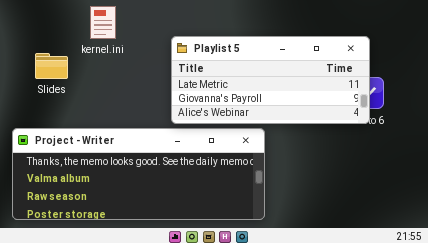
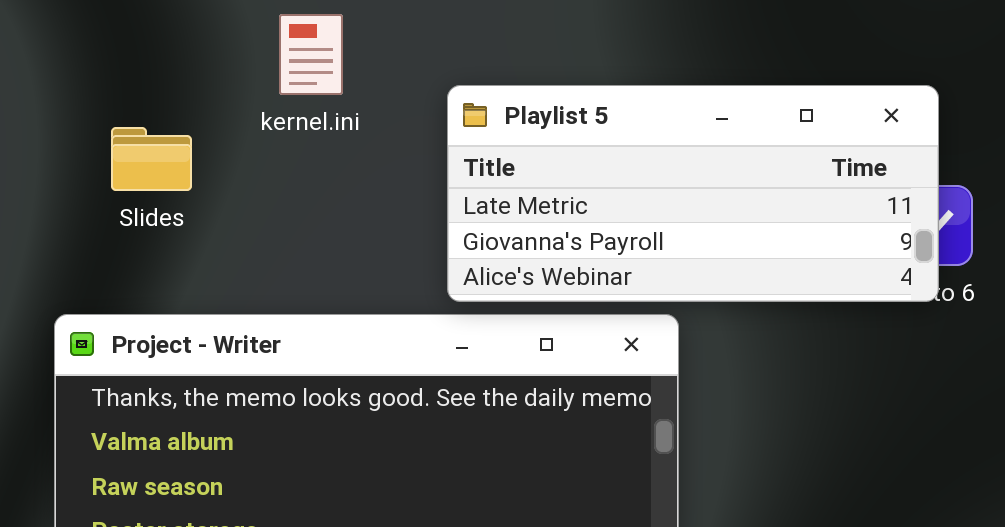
kernel.ini: [90,6,116,39] -> [279,14,343,95], moved

